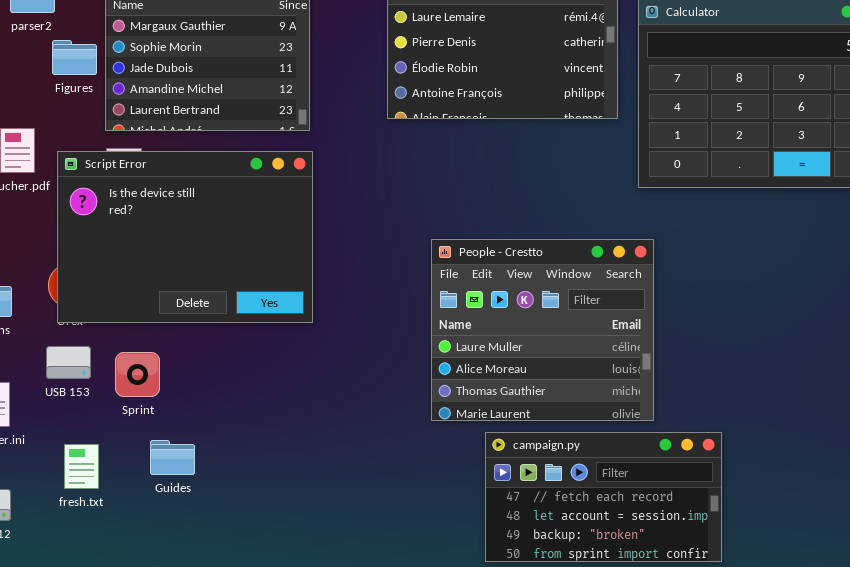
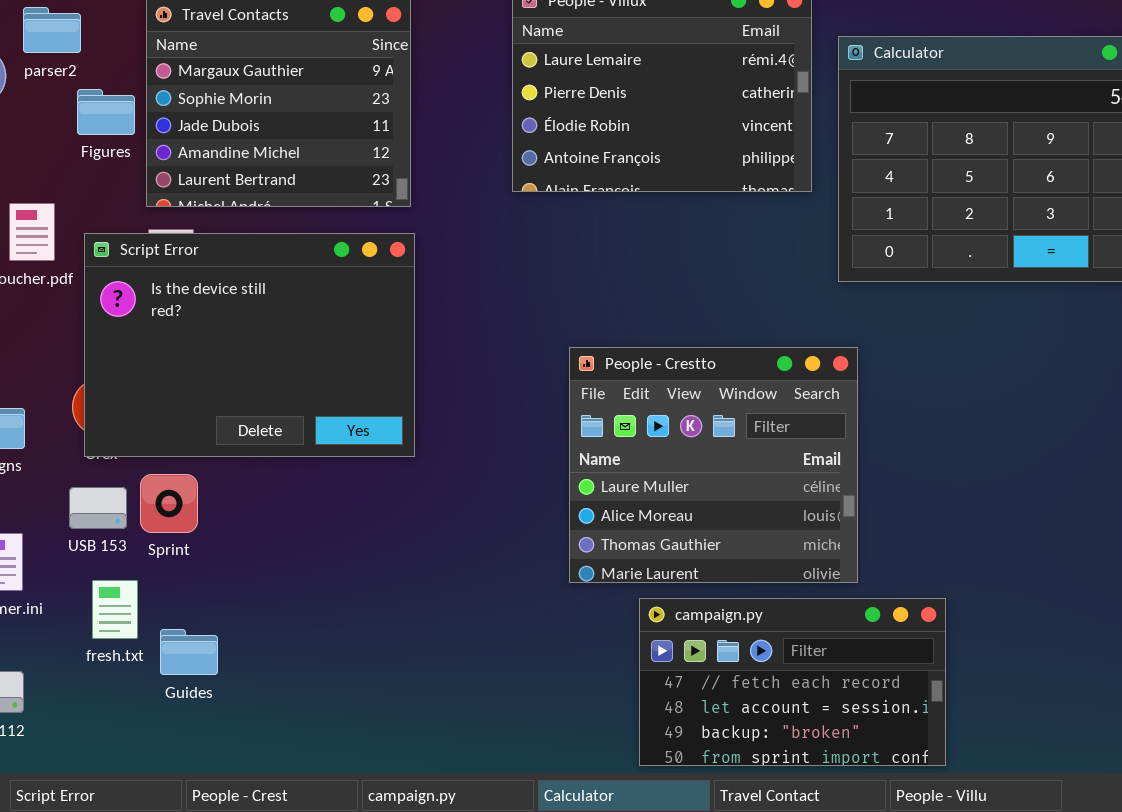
Sprint: [115,352,160,397] -> [140,474,198,533], moved
Guides: [150,440,195,475] -> [160,629,218,675], moved
fresh.txt: [64,444,99,489] -> [92,580,138,639], moved

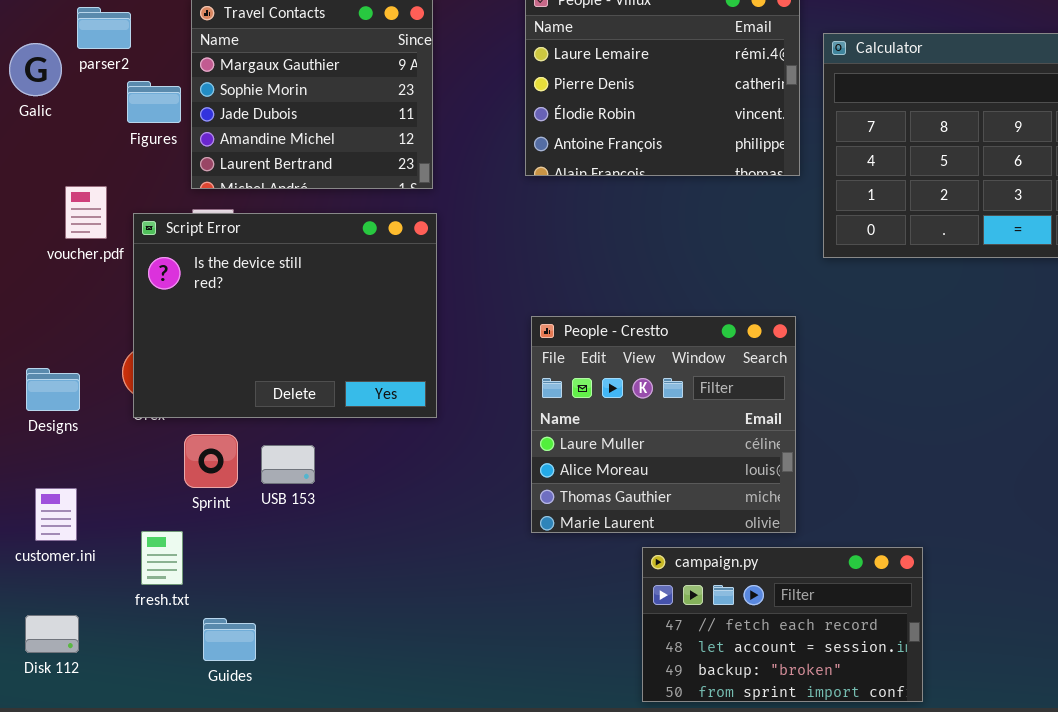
People - Crestto: [569,347,858,583] -> [531,316,796,533], moved
USB 153: [69,487,127,529] -> [261,445,315,484], moved
Guides: [160,629,218,675] -> [203,618,256,661], moved

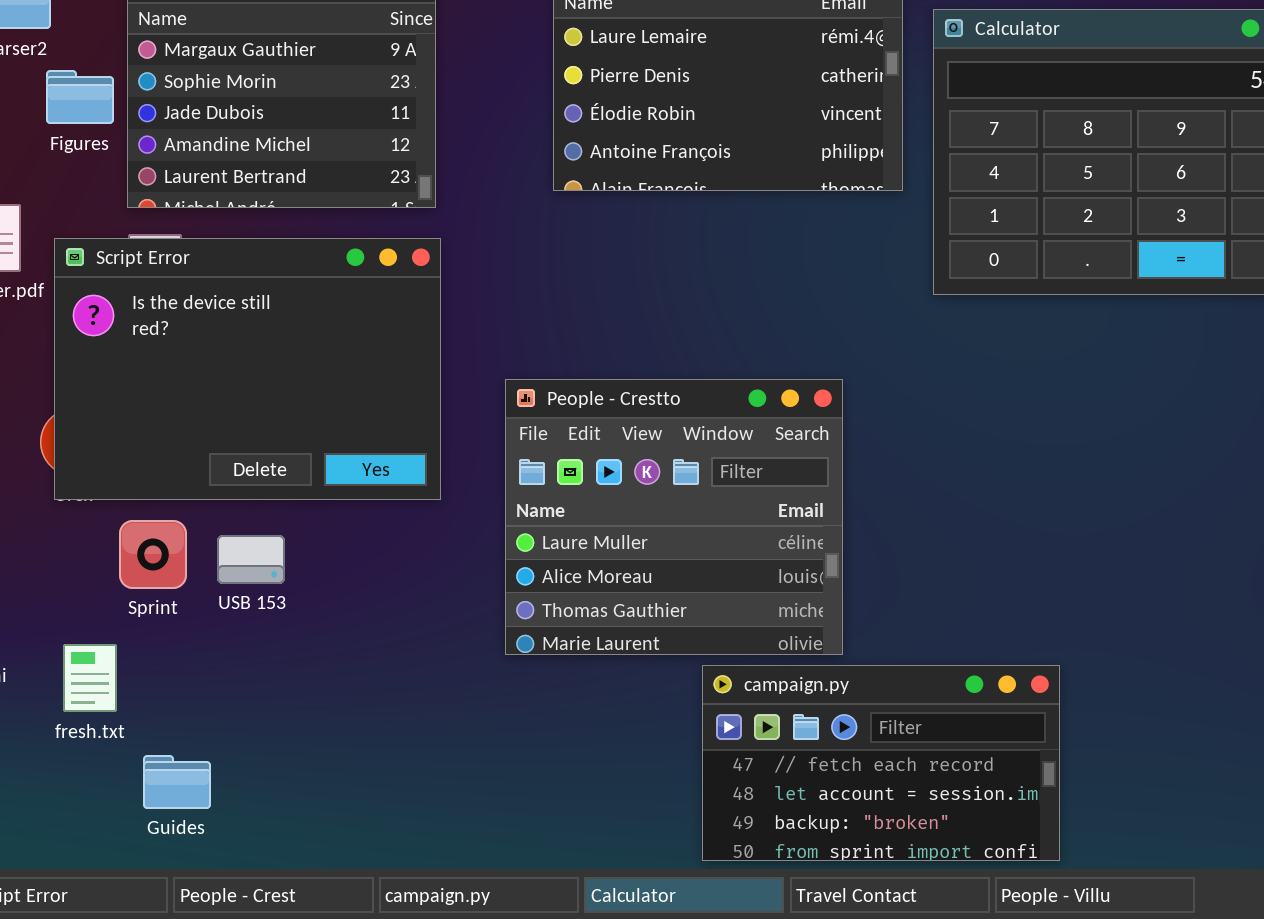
People - Crestto: [531,316,796,533] -> [505,379,843,655], moved

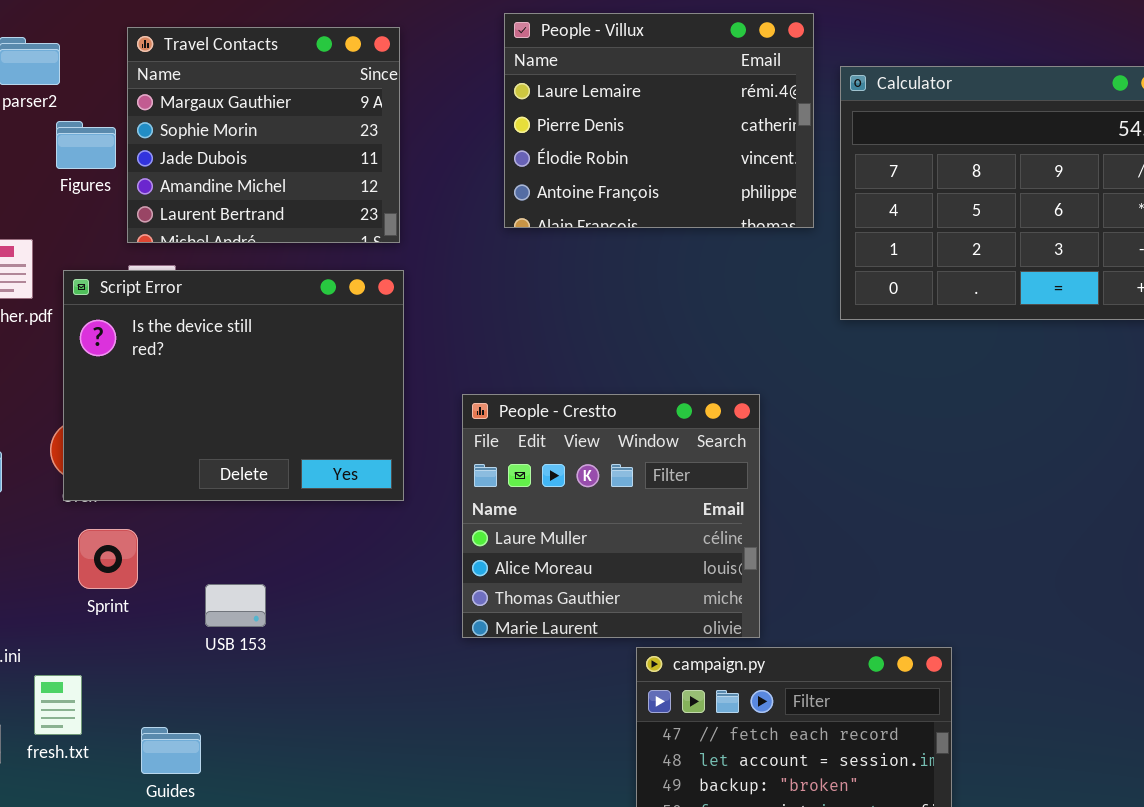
Sprint: [119,520,187,589] -> [78,529,138,589], moved
USB 153: [217,535,285,584] -> [205,584,266,627], moved
fresh.txt: [63,644,117,712] -> [34,675,82,735], moved

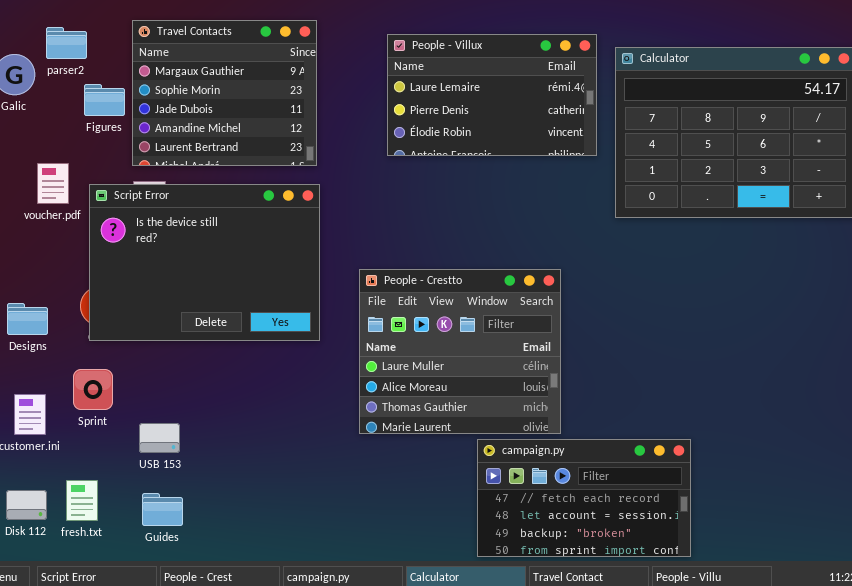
People - Villux: [504,13,814,228] -> [387,34,597,156], resized
Sprint: [78,529,138,589] -> [73,369,113,410], moved
USB 153: [205,584,266,627] -> [139,423,180,453], moved
fresh.txt: [34,675,82,735] -> [66,480,98,521], moved

